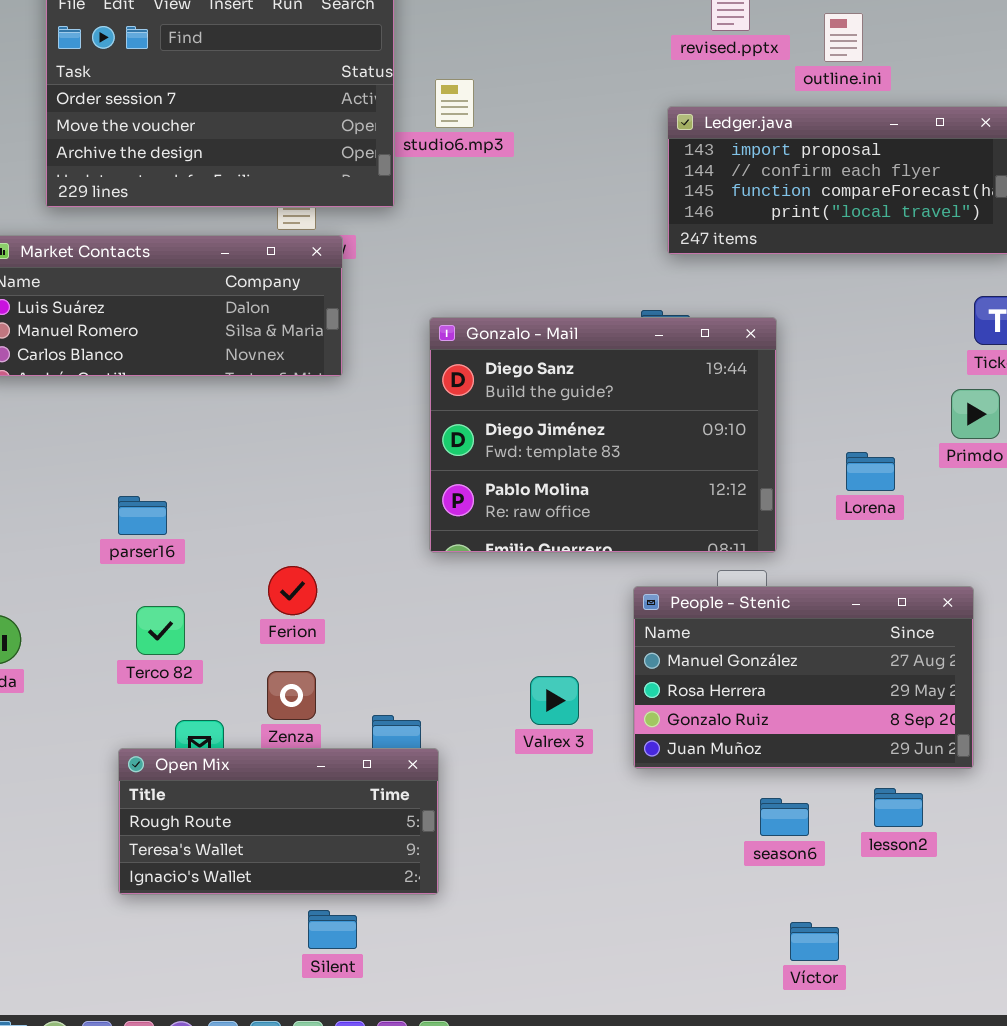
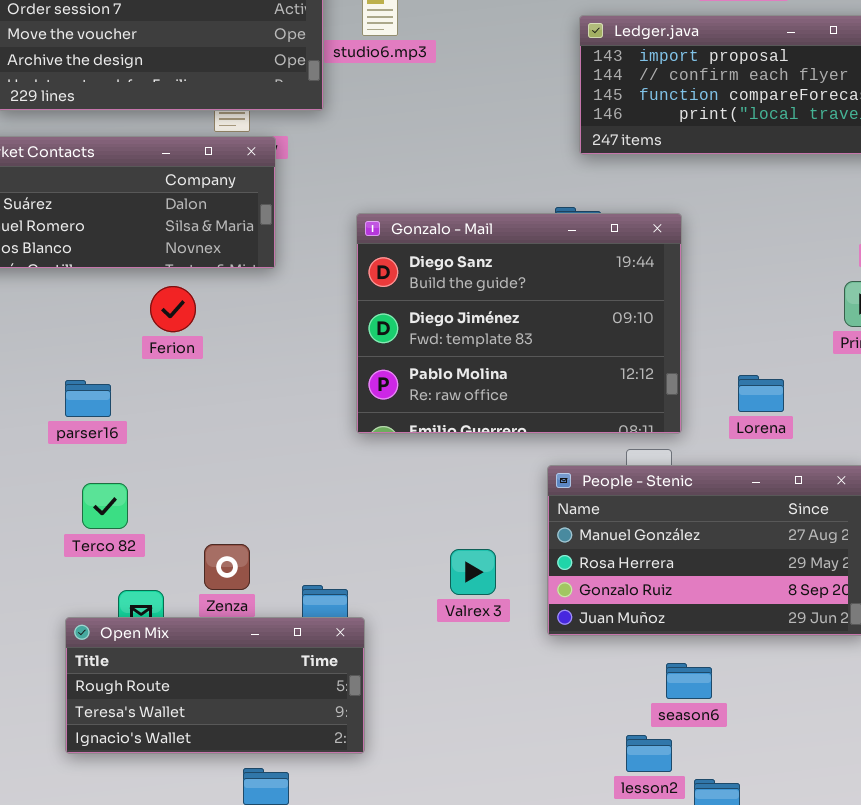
Lorena: [846,452,895,491] -> [738,375,784,412], moved
Ferion: [268,566,317,615] -> [150,286,196,332], moved
lesson2: [874,788,923,827] -> [626,735,672,772], moved

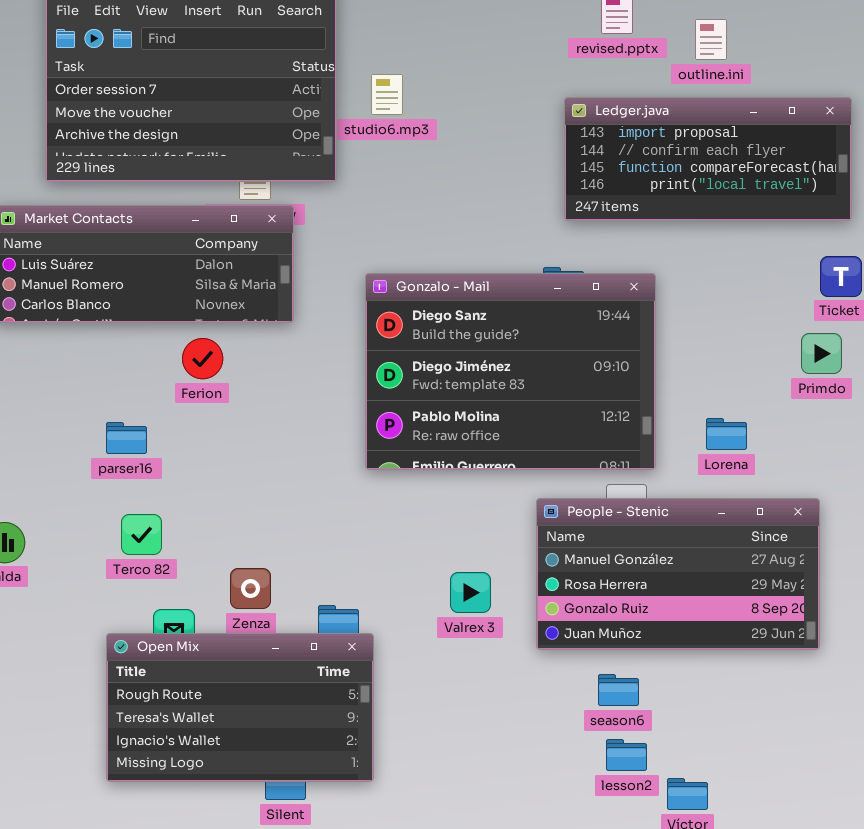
Open Mix: [65,617,365,754] -> [106,633,374,782], resized
season6: [666,663,712,699] -> [598,674,639,706], moved

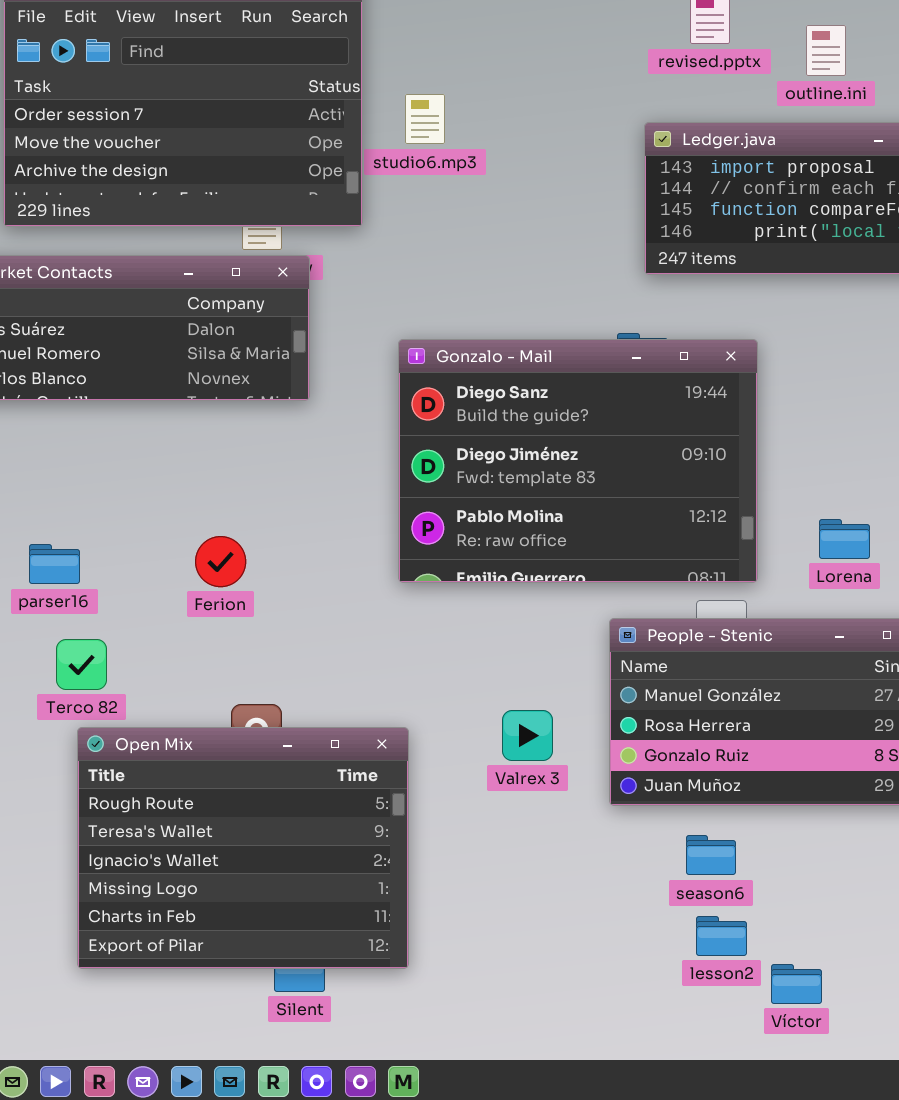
Ferion: [182,338,223,379] -> [195,536,246,587], moved
parser16: [106,422,147,454] -> [29,544,80,584], moved
Terco 82: [121,514,162,555] -> [56,639,107,690], moved
Open Mix: [106,633,374,782] -> [77,727,409,969], resized

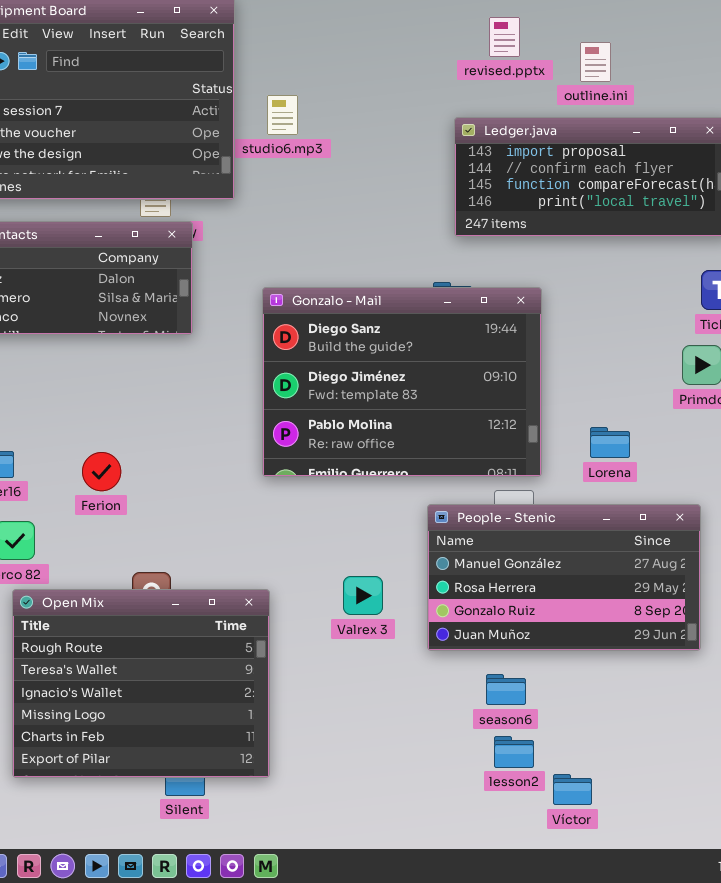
Ferion: [195,536,246,587] -> [82,452,121,491], moved

